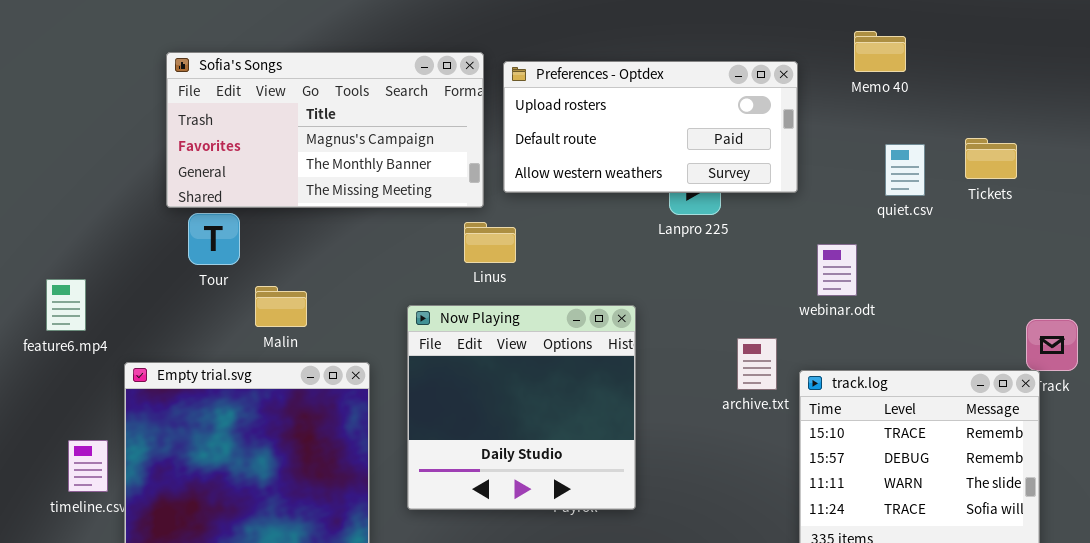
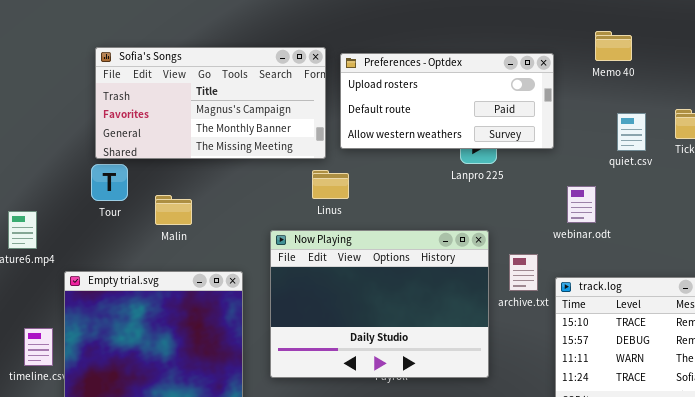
Tour: [188,213,240,265] -> [91,164,128,201], moved
Malin: [255,286,307,327] -> [155,195,192,225], moved
Now Playing: [407,305,636,510] -> [270,230,489,378], resized

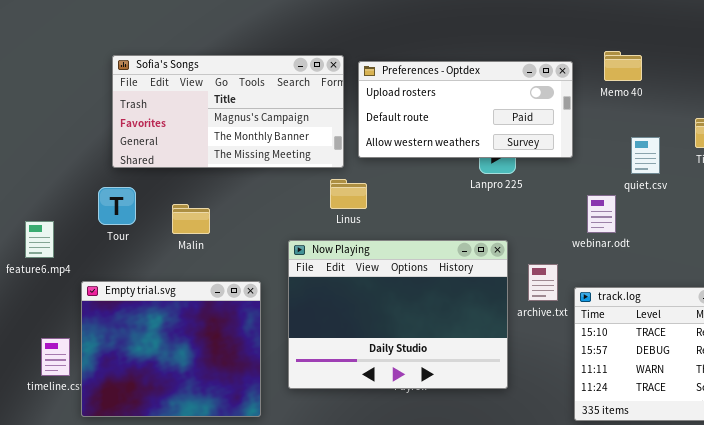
Memo 40: [595,31,632,61] -> [604,51,642,81], moved
quiet.csv: [617,113,646,151] -> [631,137,660,174], moved
Tour: [91,164,128,201] -> [98,187,136,225], moved

